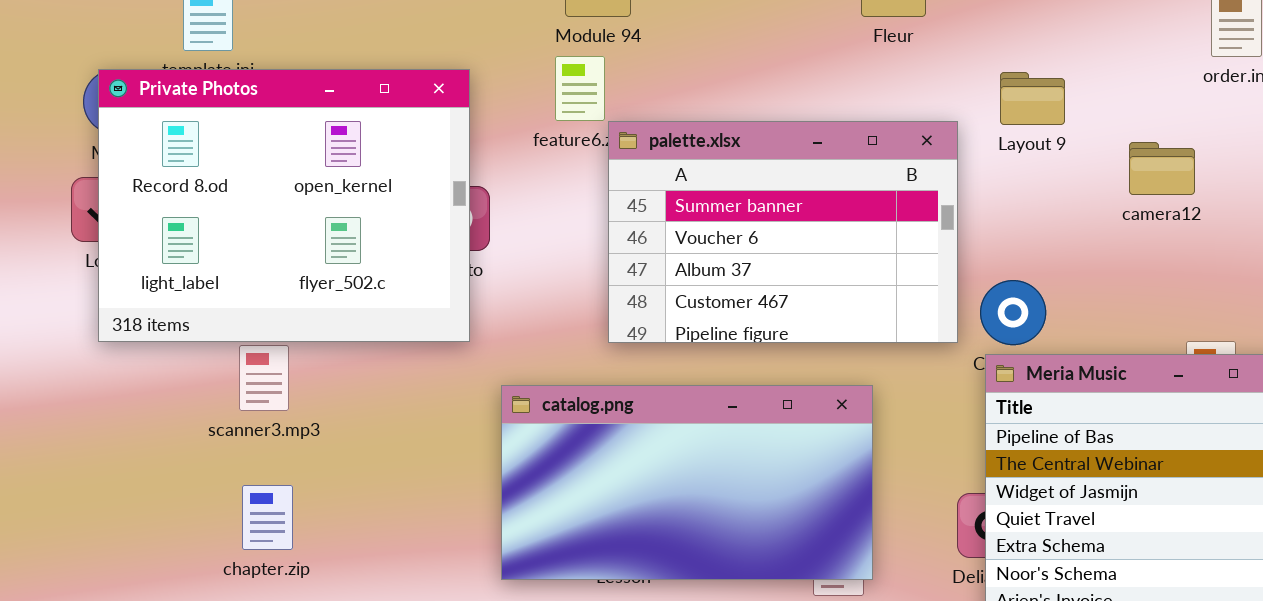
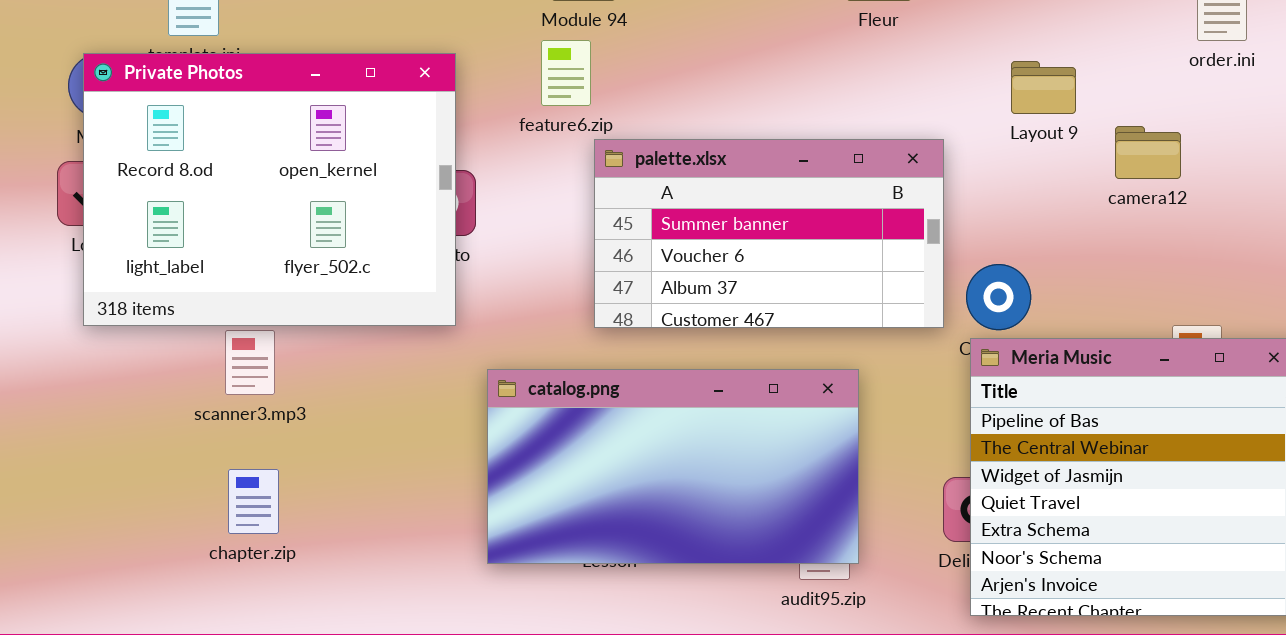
Layout 9: [1000,72,1065,125] -> [1011,61,1076,114], moved
palette.xlsx: [608,121,958,343] -> [594,139,944,328], resized

